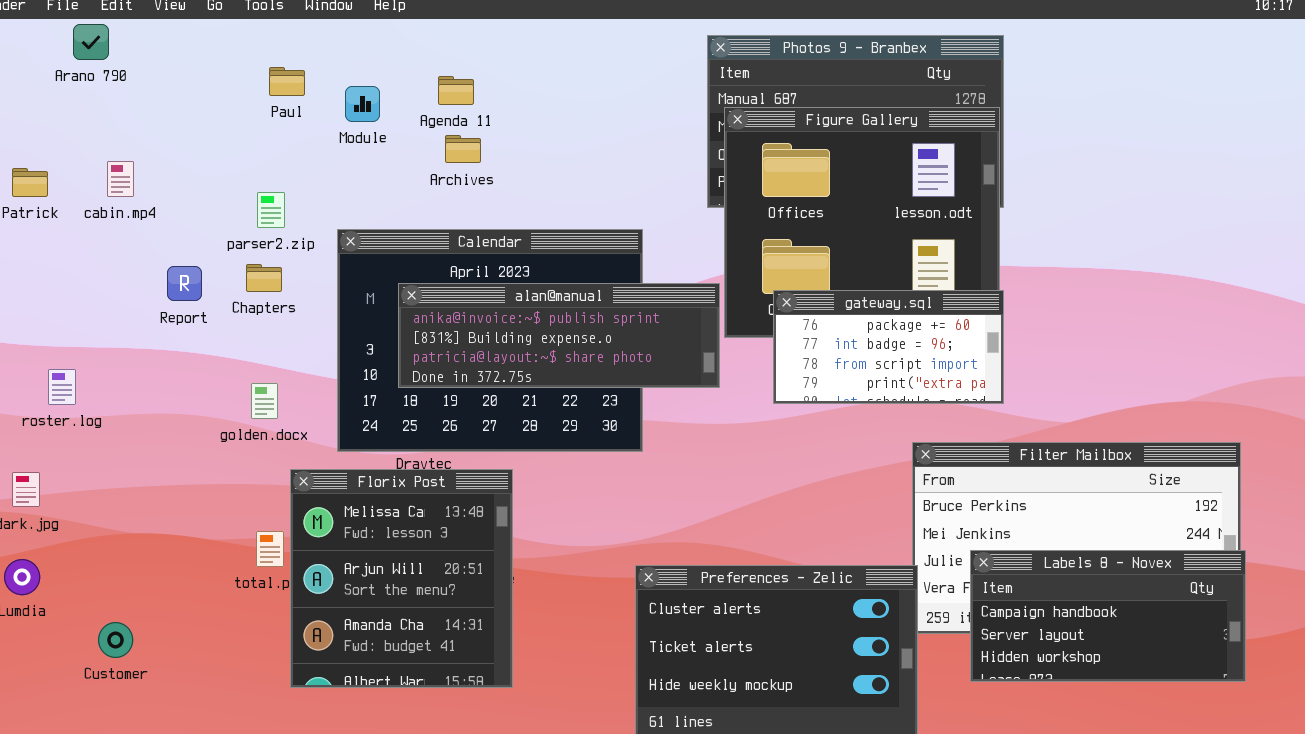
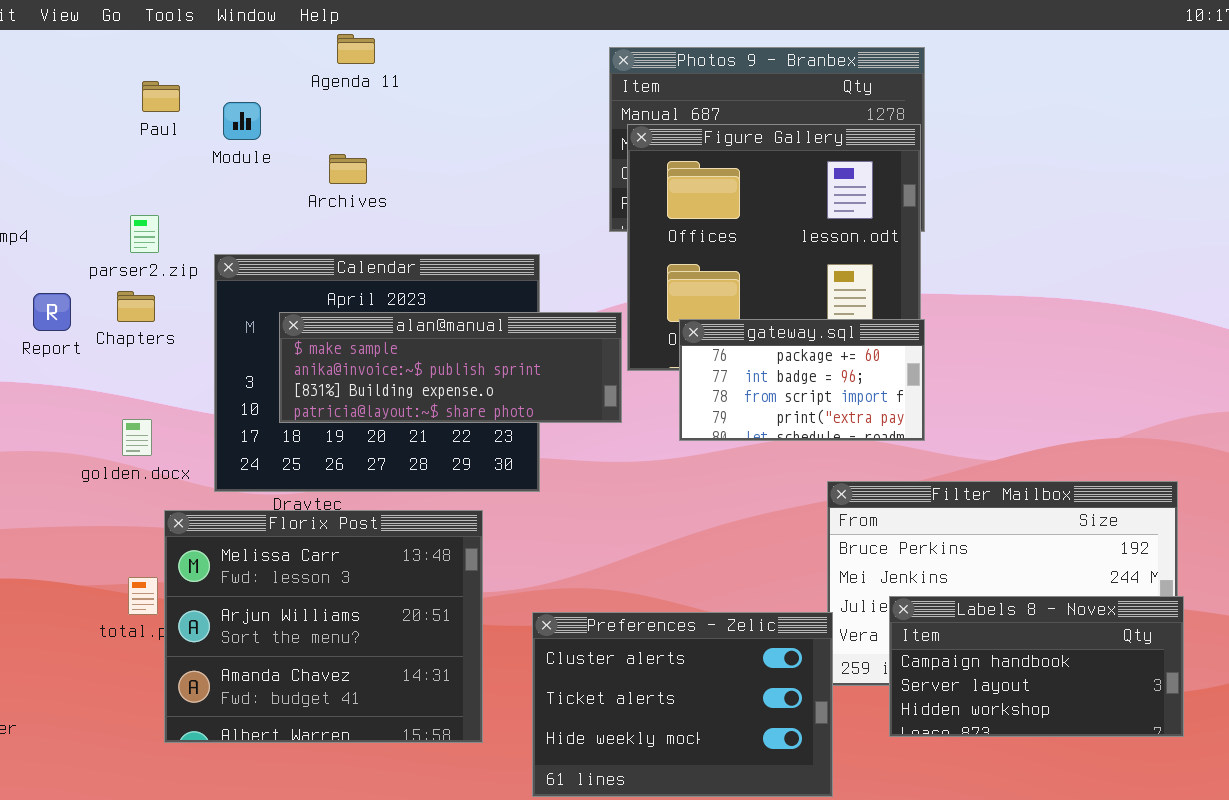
Agenda 11: [438,76,474,105] -> [337,34,375,64], moved
alan@manual: [398,283,720,388] -> [279,312,622,423], scrolled up 1 row
Florix Post: [290,469,513,688] -> [164,510,483,743], resized

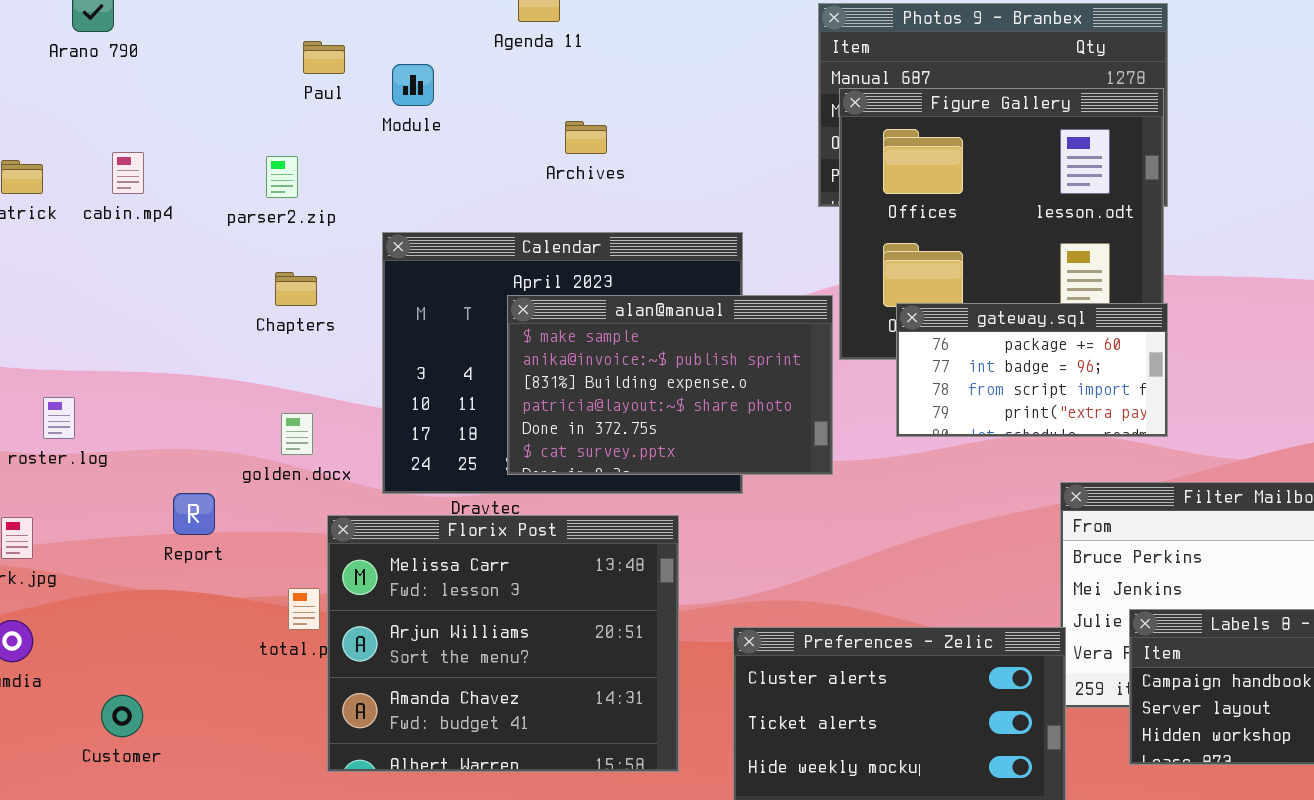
Archives: [329,154,367,184] -> [565,121,607,154], moved
parser2.zip: [130,215,159,253] -> [266,156,298,198], moved
Report: [33,293,71,331] -> [173,493,215,535], moved
alan@manual: [279,312,622,423] -> [507,295,833,475], resized

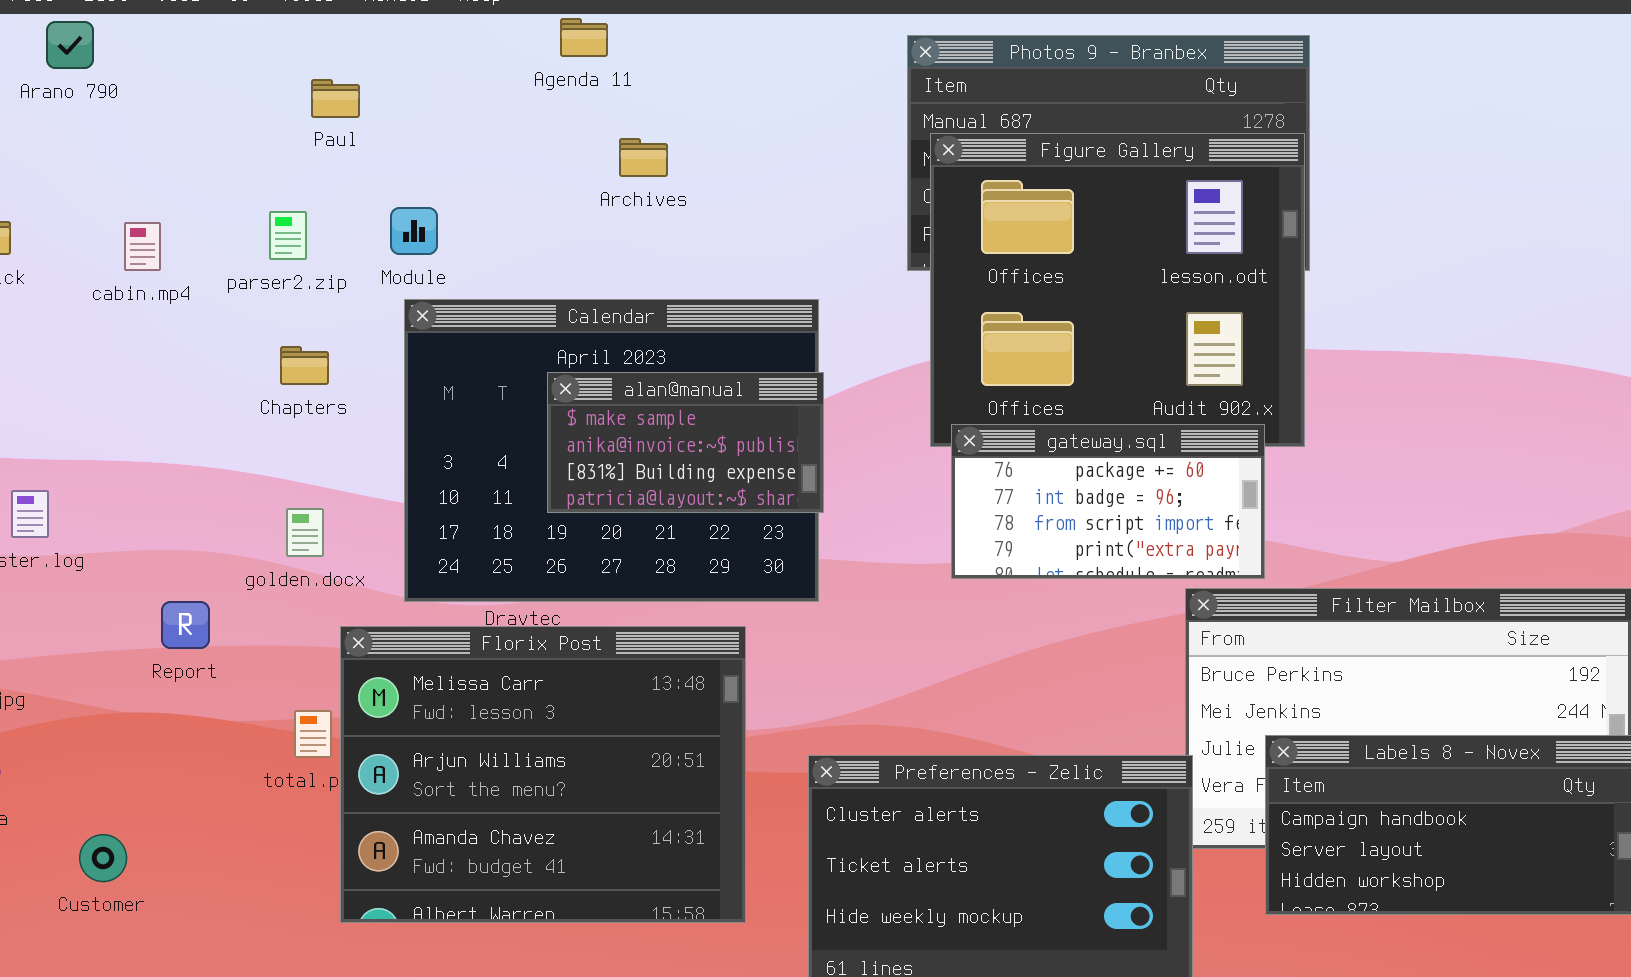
Module: [392,64,434,106] -> [390,207,438,255], moved
Archives: [565,121,607,154] -> [619,138,668,177], moved
cabin.mp4: [112,152,144,194] -> [124,222,161,271], moved
alan@manual: [507,295,833,475] -> [547,372,824,513], resized
gateway.sql: [896,303,1168,437] -> [951,424,1265,579], moved

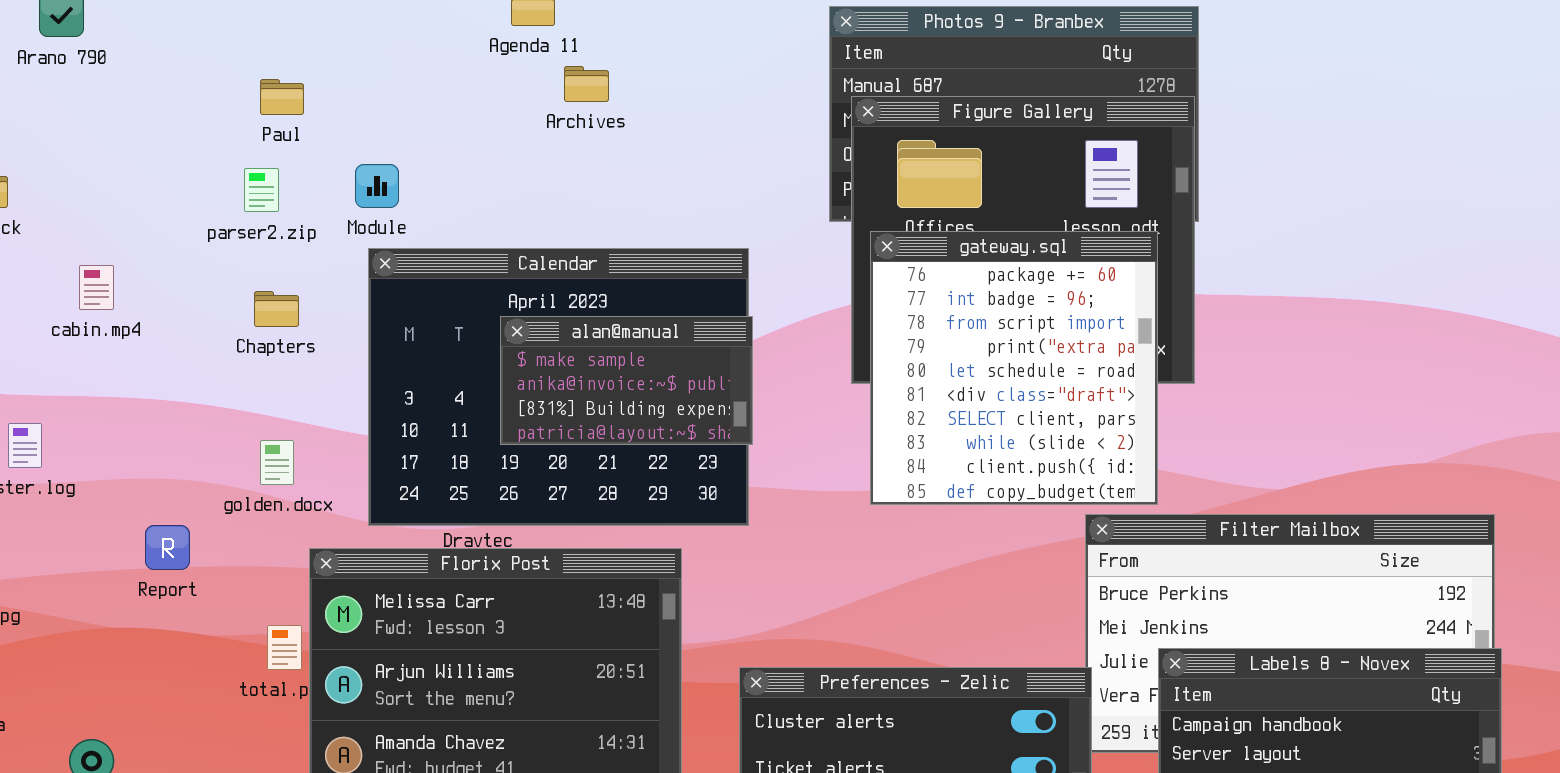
Paul: [311,79,360,118] -> [260,79,304,115], moved
Archives: [619,138,668,177] -> [564,66,609,102], moved
cabin.mp4: [124,222,161,271] -> [79,265,114,310], moved
gateway.sql: [951,424,1265,579] -> [870,231,1158,505], resized

